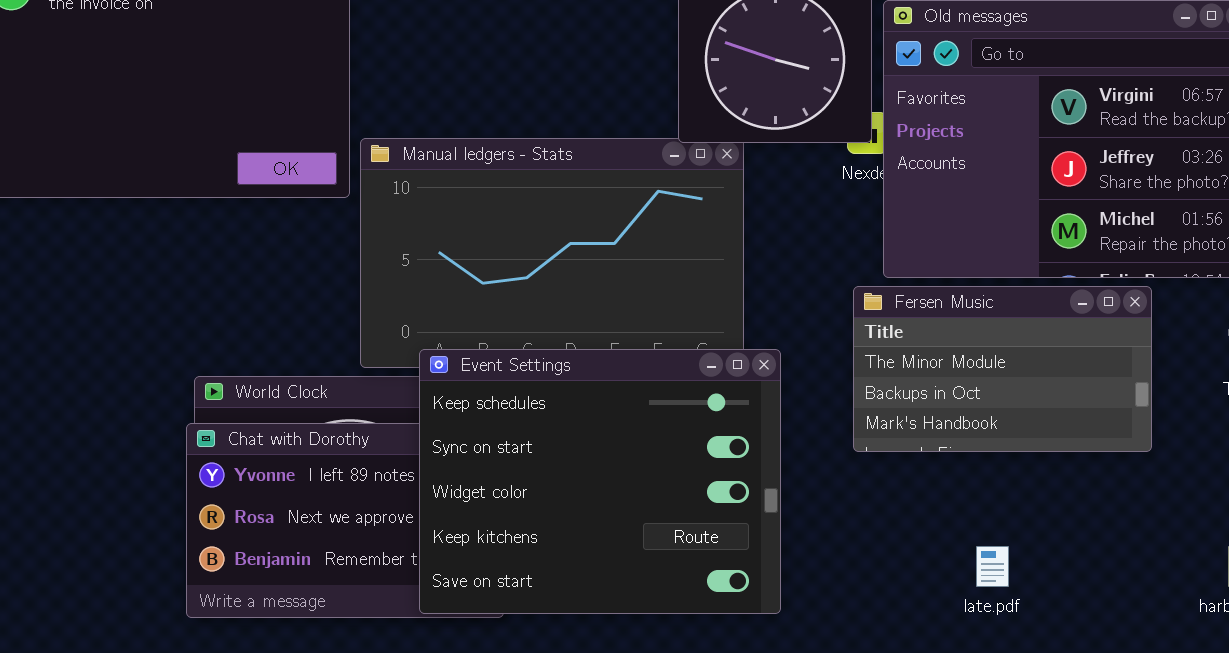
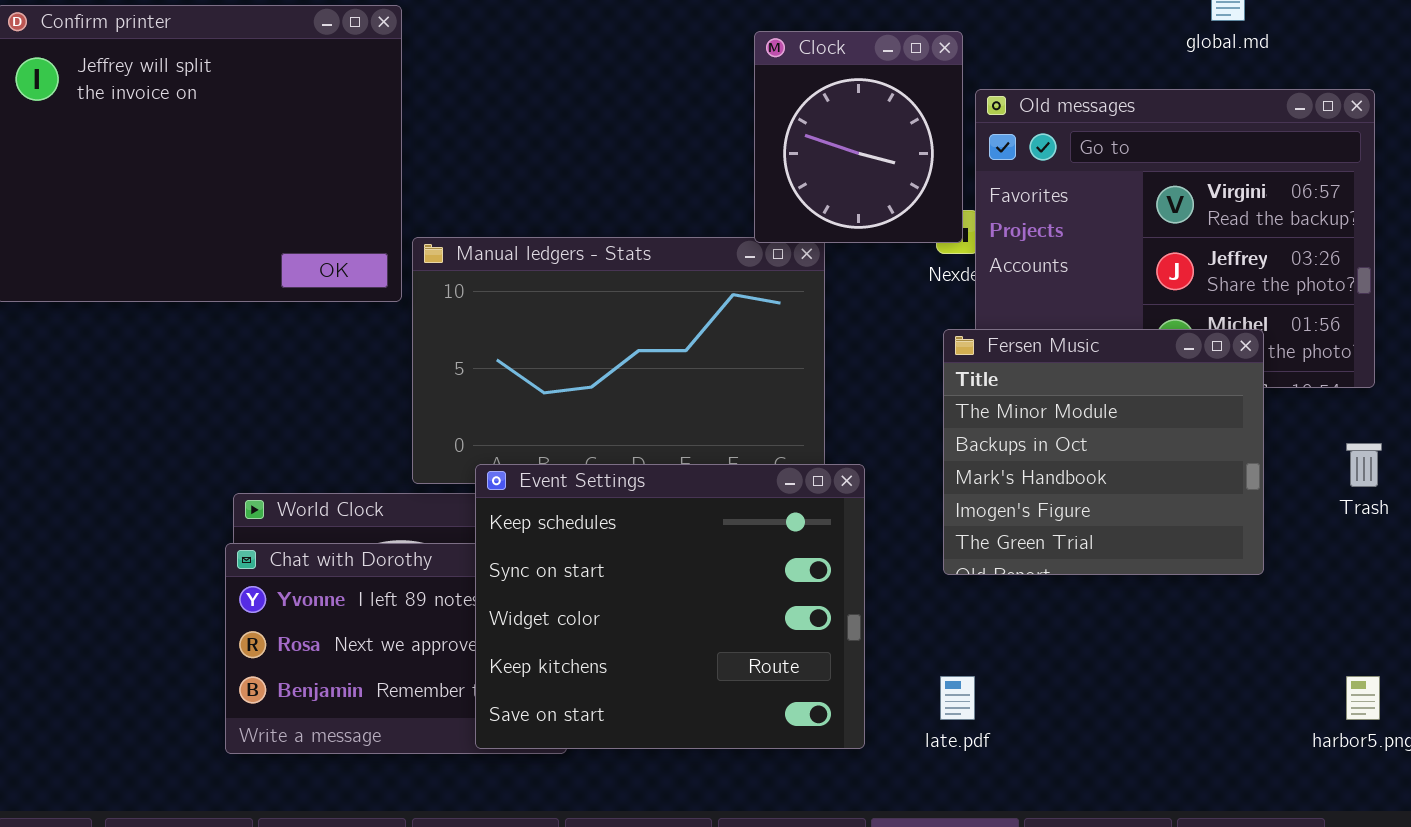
Fersen Music: [853,286,1152,452] -> [943,329,1264,575], resized
late.pdf: [976,546,1009,587] -> [940,676,975,720], moved

